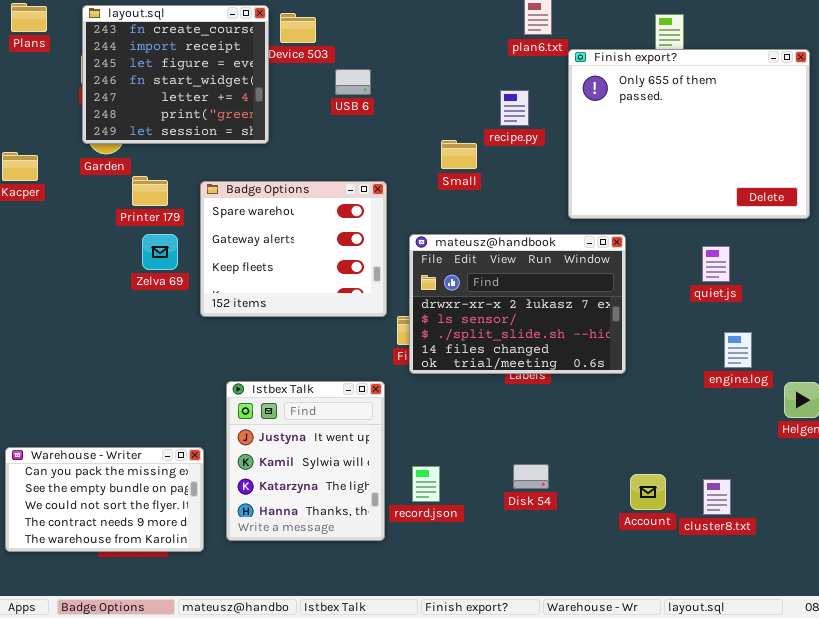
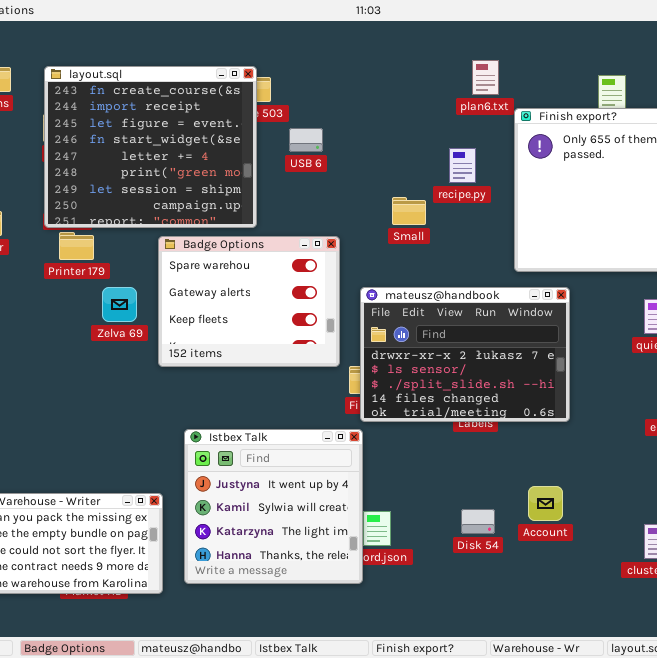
layout.sql: [82,5,269,144] -> [44,66,257,228], resized
Printer 179: [132,176,168,206] -> [59,232,94,260], moved
Istbex Talk: [226,381,385,541] -> [184,429,363,584], resized
Account: [630,474,666,510] -> [528,486,563,521], moved

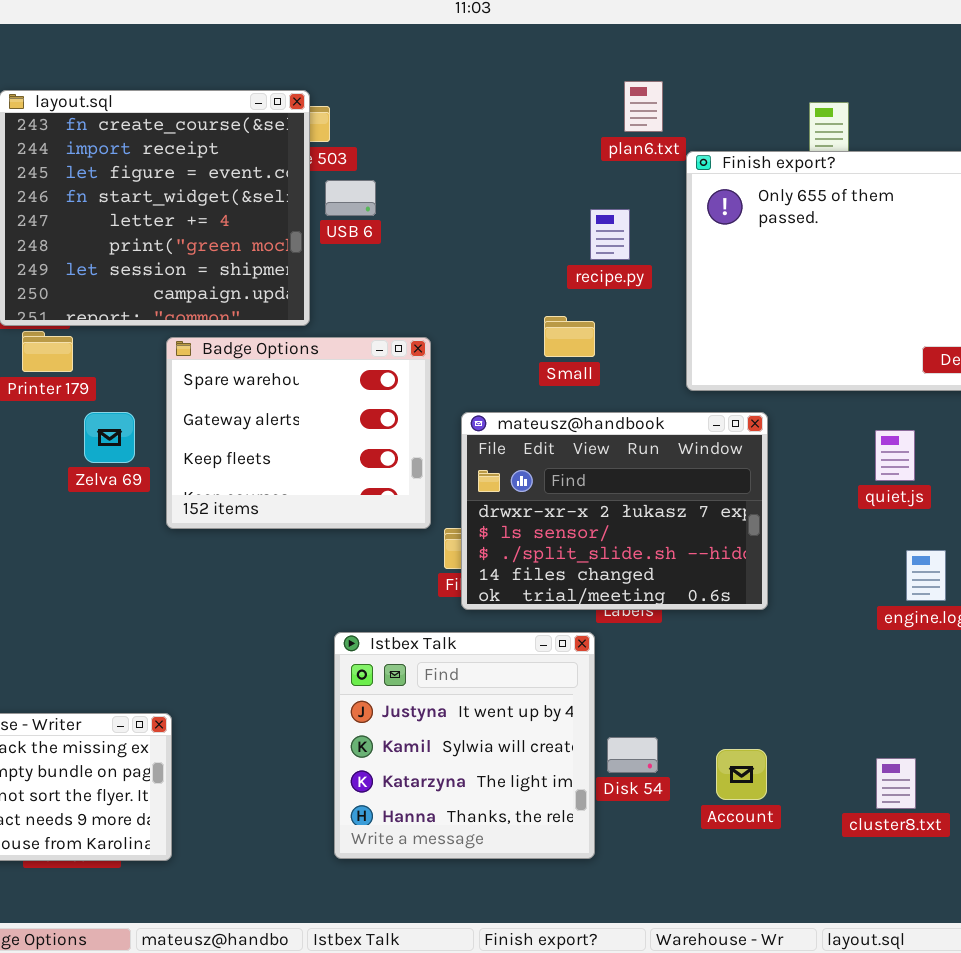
USB 6: [289,128,323,152] -> [325,180,376,216], moved
Small: [392,197,426,225] -> [544,316,595,357], moved
Istbex Talk: [184,429,363,584] -> [334,632,595,859], moved
Account: [528,486,563,521] -> [716,749,767,800], moved

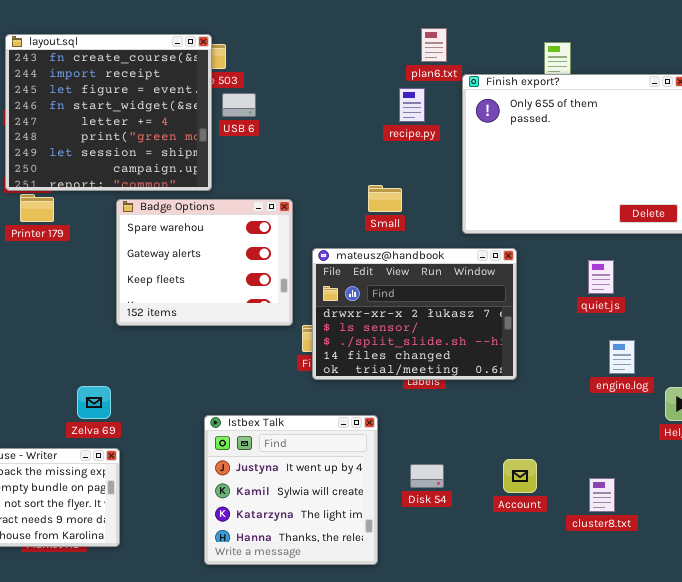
recipe.py: [590,209,630,260] -> [399,88,425,122], moved
Zelva 69: [84,412,135,463] -> [77,386,111,419], moved
Istbex Talk: [334,632,595,859] -> [204,415,378,565], moved
Account: [716,749,767,800] -> [503,459,537,493], moved

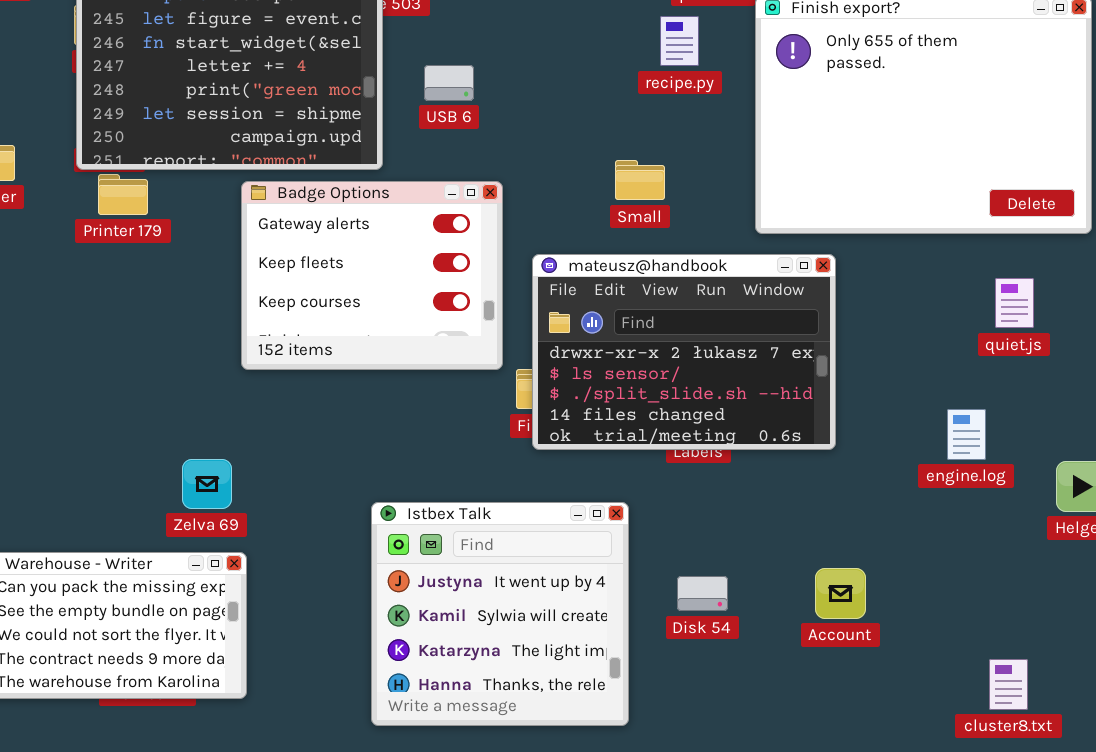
USB 6: [222,93,256,117] -> [424,65,474,101], moved
Badge Options: [116,199,293,326] -> [241,181,503,370], scrolled down 1 row
quiet.js: [588,260,614,294] -> [995,278,1034,328], moved
engine.log: [609,340,635,374] -> [947,409,986,460], moved
cluster8.txt: [589,478,615,512] -> [989,659,1028,710], moved

